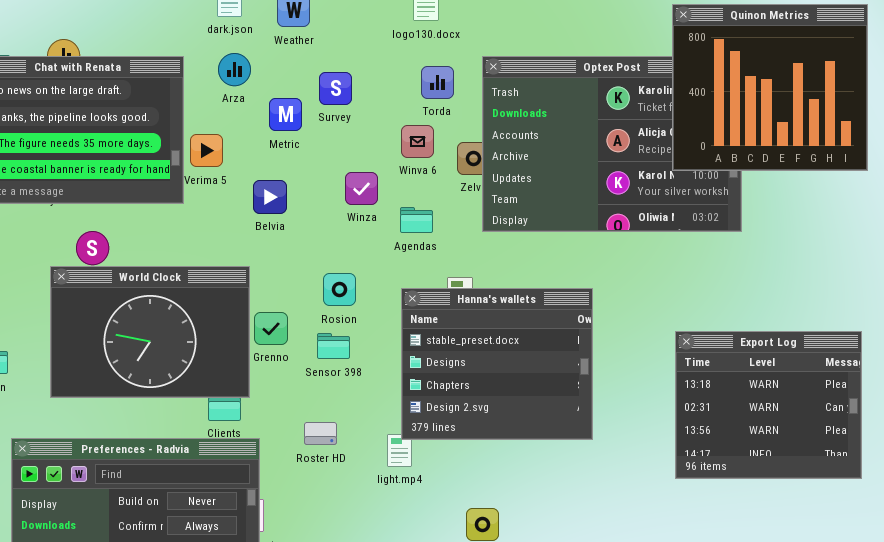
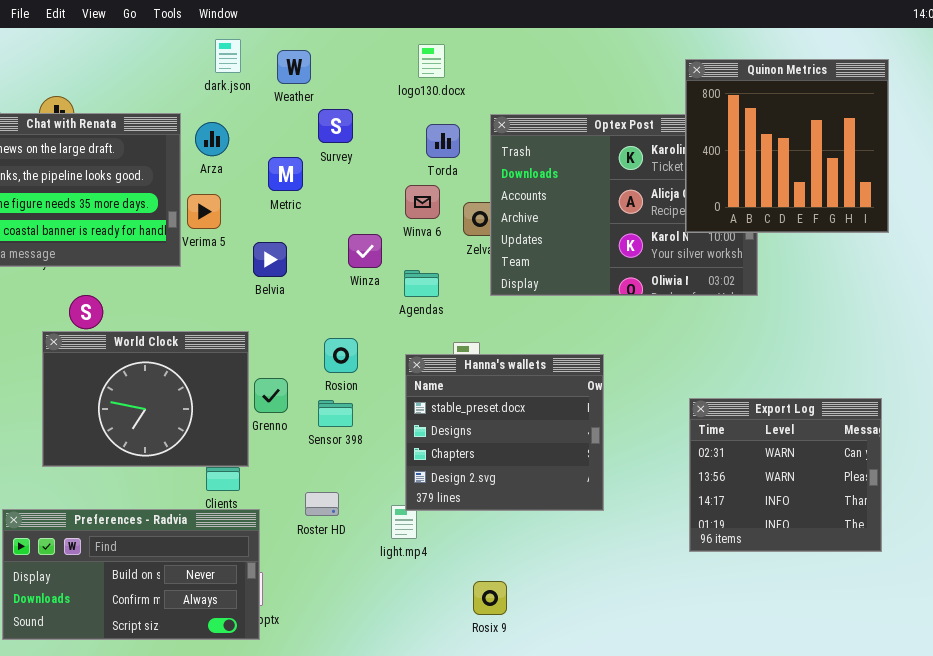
Arza: [218,53,251,86] -> [195,122,229,156], moved
Survey: [319,72,352,105] -> [318,109,353,143], moved
Export Log: [675,331,862,479] -> [689,398,882,552], scrolled down 1 row

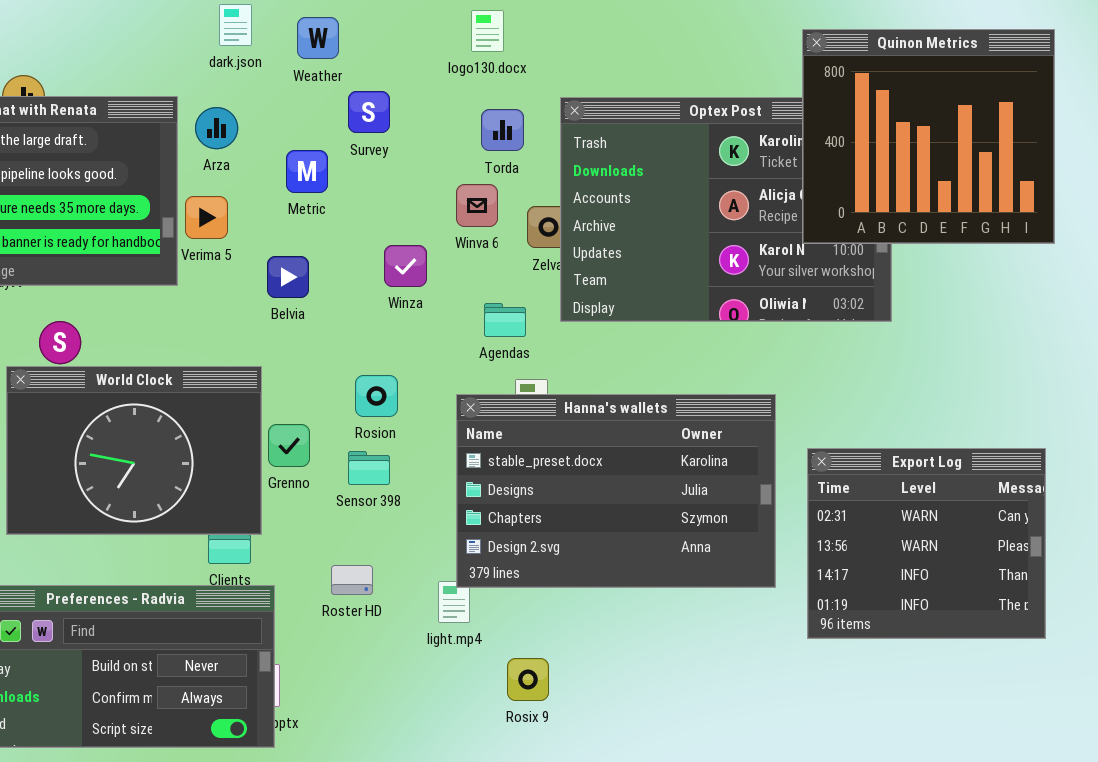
Agendas: [404,270,439,297] -> [484,303,526,337], moved
Hanna's wallets: [405,354,604,511] -> [456,394,776,588], resized
Rosix 9: [473,581,507,615] -> [507,658,549,701], moved

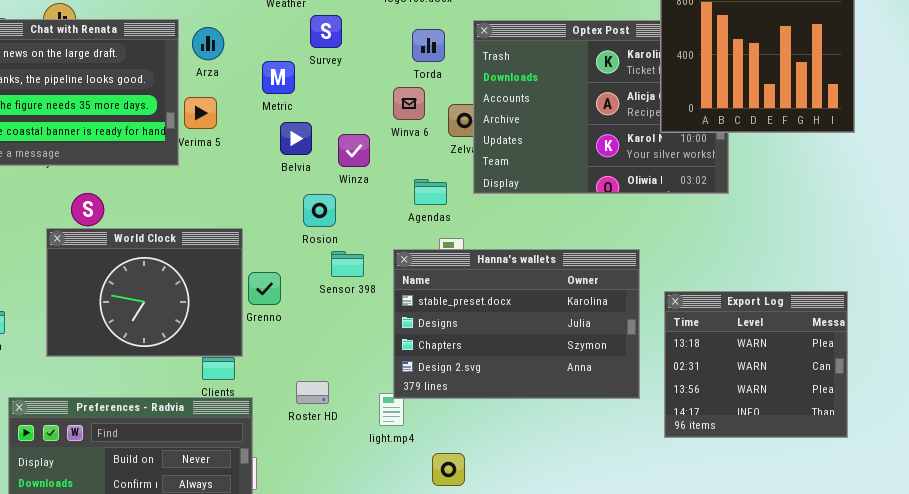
Belvia: [267,256,309,298] -> [280,122,312,155], moved
Rosion: [355,375,398,417] -> [303,194,336,227], moved
Export Log: [807,448,1046,639] -> [664,291,848,438], scrolled up 1 row
Sensor 398: [348,451,390,485] -> [331,251,364,277], moved

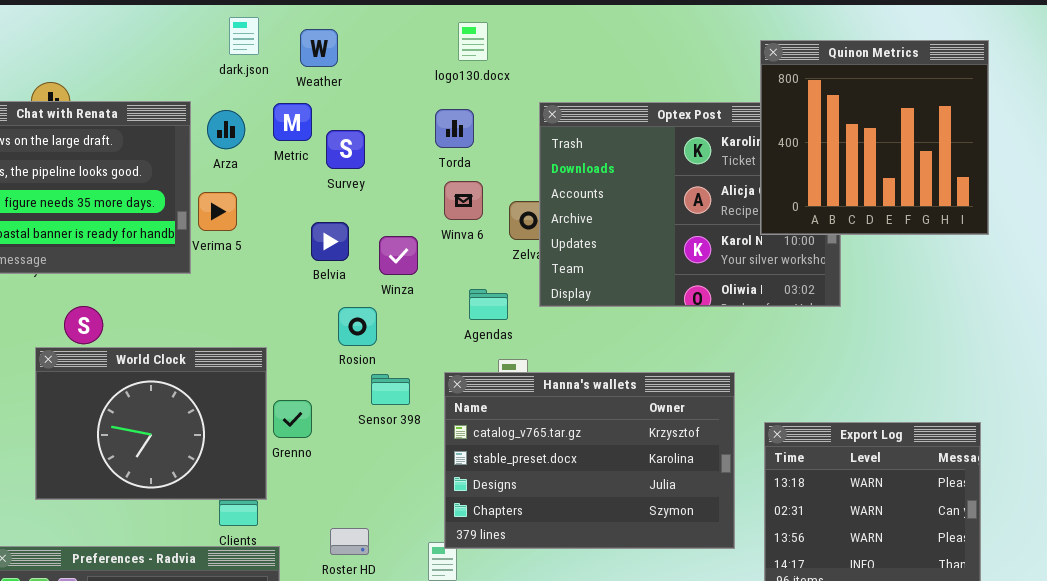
Survey: [310,15,342,48] -> [326,130,365,169], moved
Torda: [412,29,445,62] -> [435,109,474,148], moved
Metric: [262,61,295,94] -> [273,103,312,141], moved
Hanna's wallets: [393,249,640,399] -> [444,372,735,549], scrolled up 1 row

